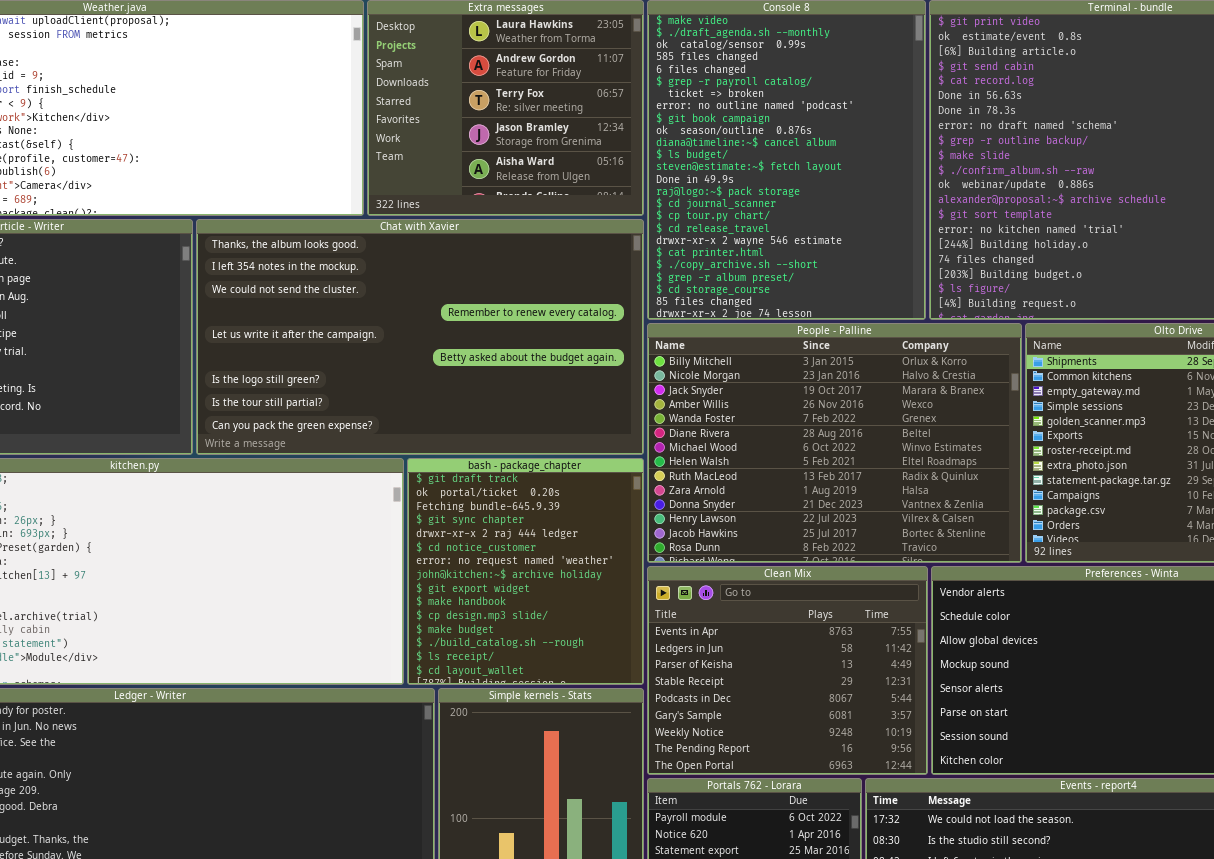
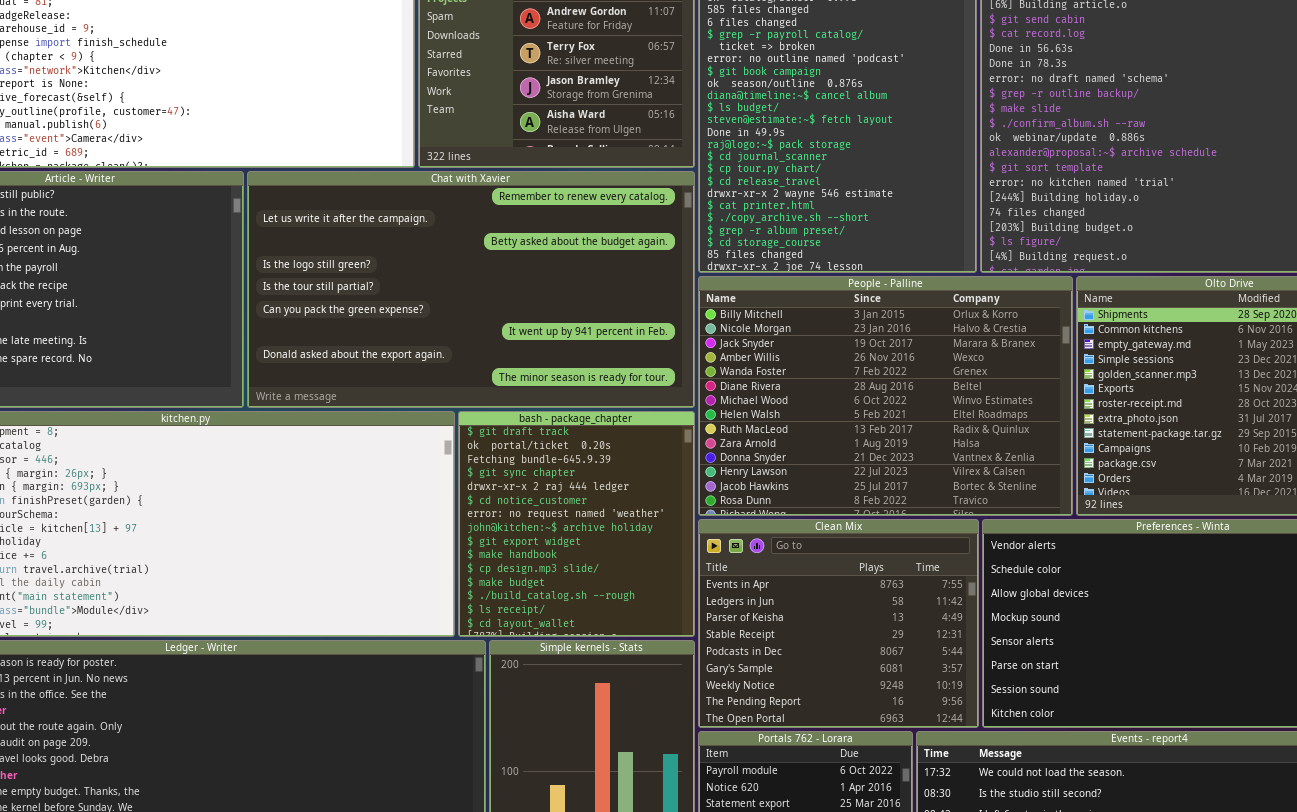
Chat with Xavier: [196,219,644,455] -> [247,171,695,408], scrolled down 3 rows

